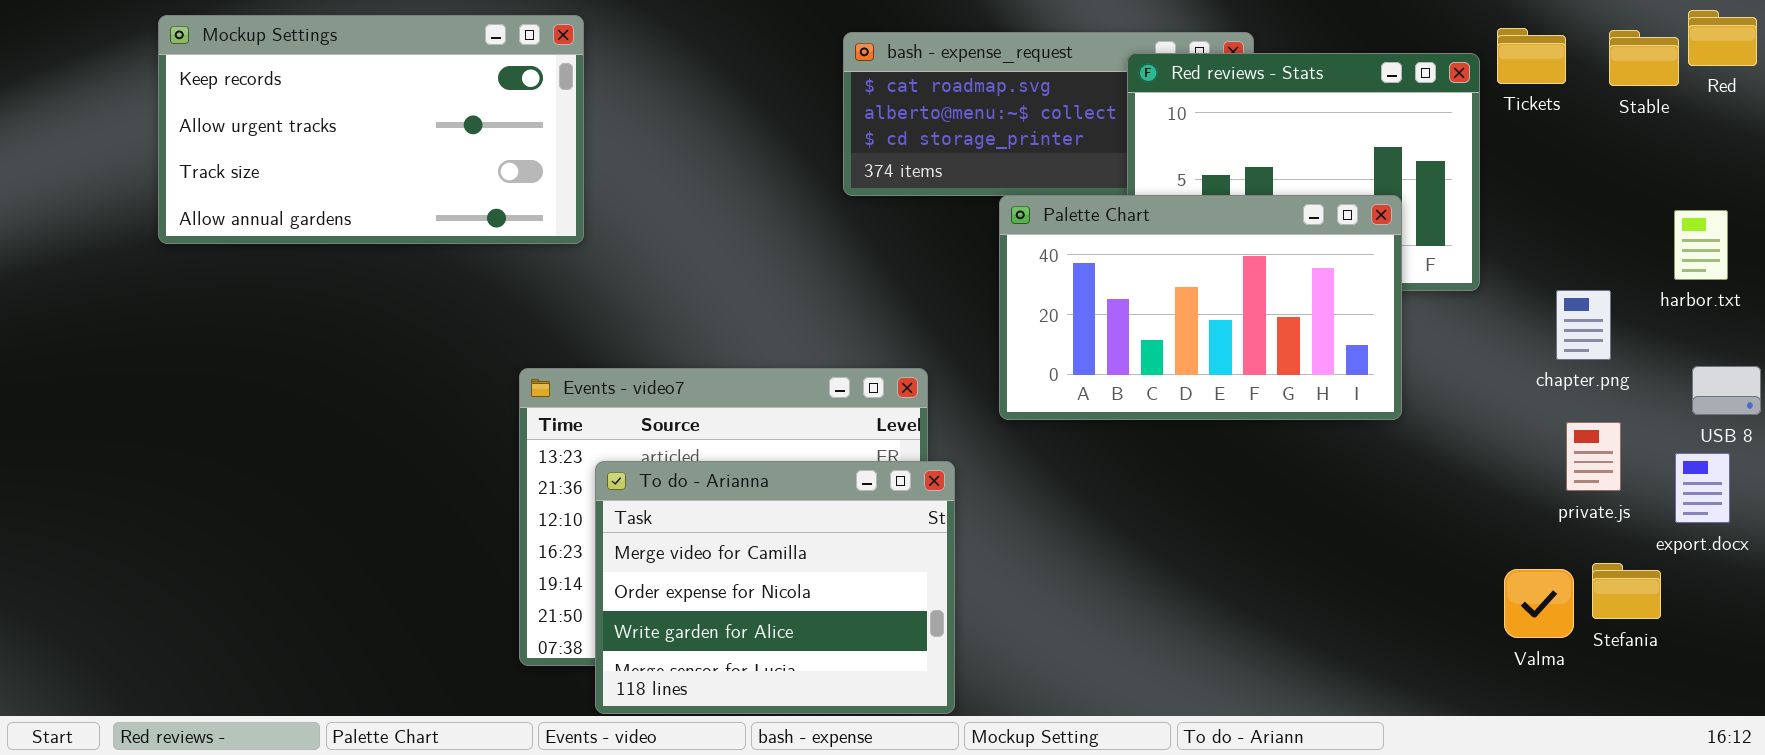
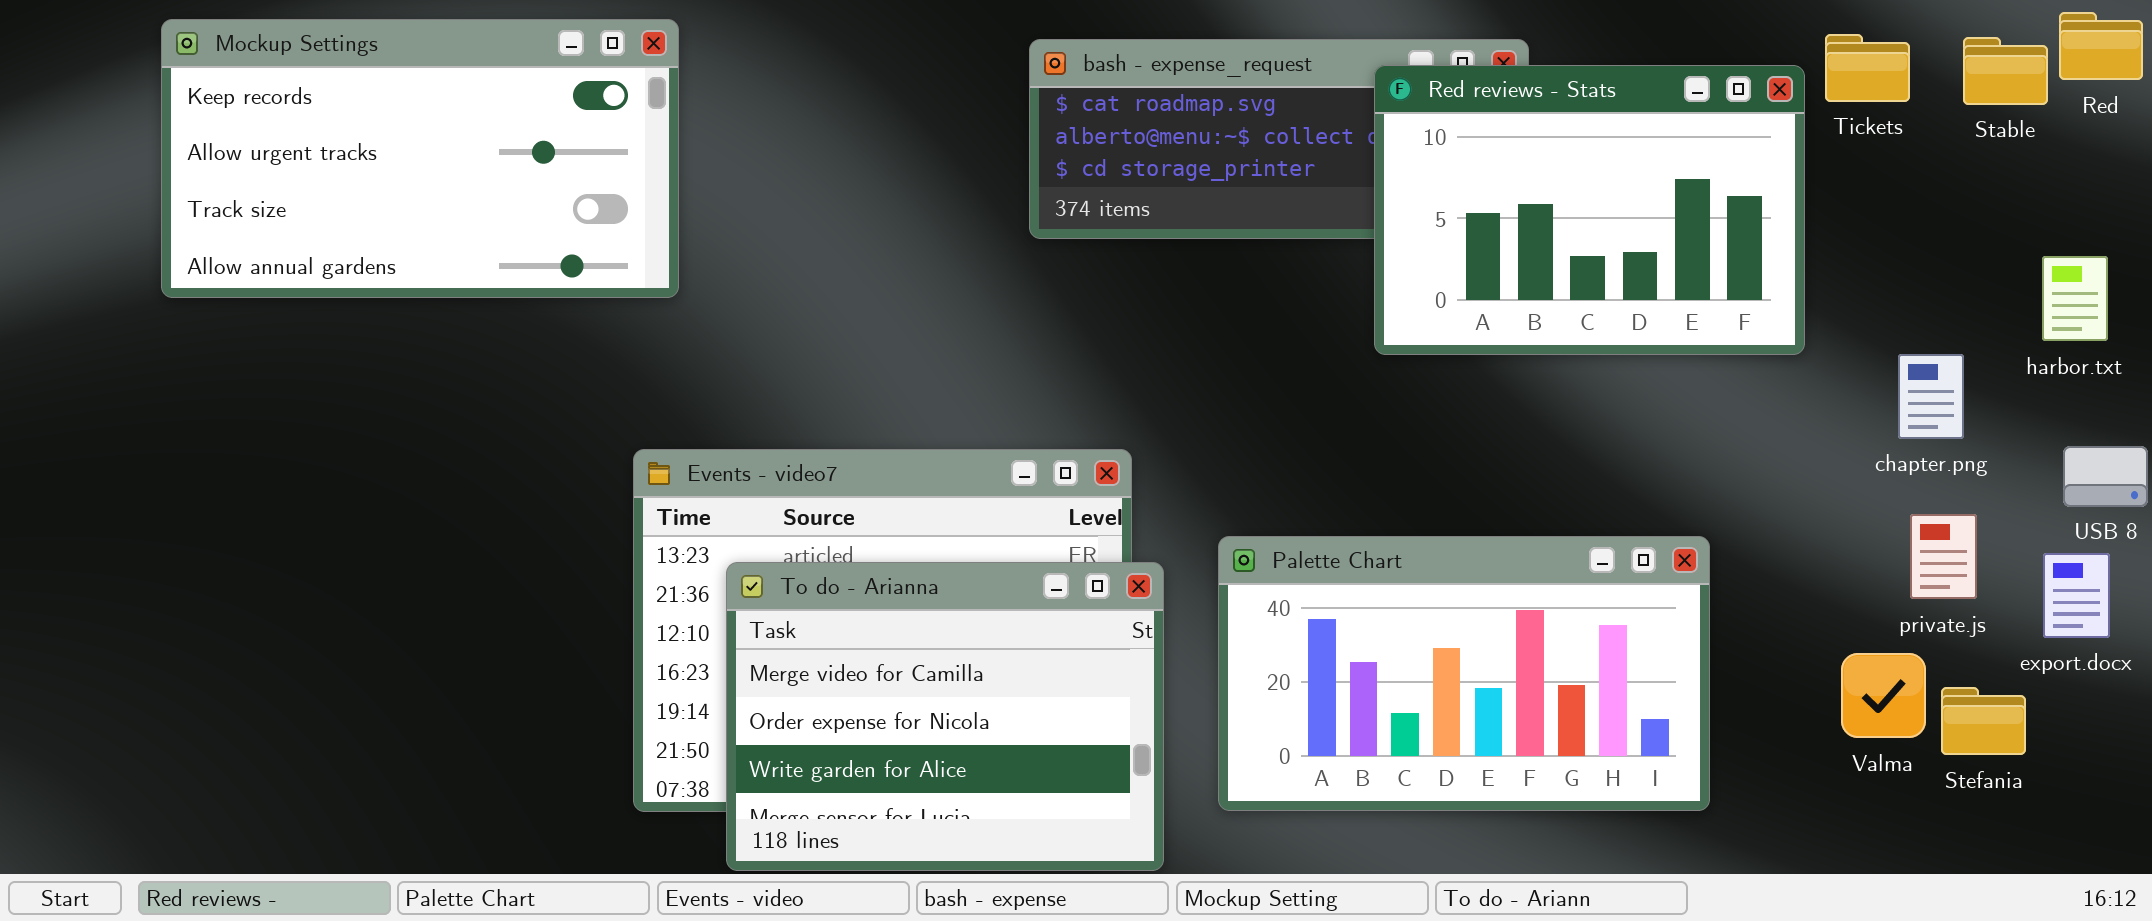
Mockup Settings: [158,15,584,244] -> [161,19,679,298], moved
Palette Chart: [999,195,1402,420] -> [1218,536,1710,811], moved
Valma: [1504,569,1574,638] -> [1841,653,1926,738], moved

